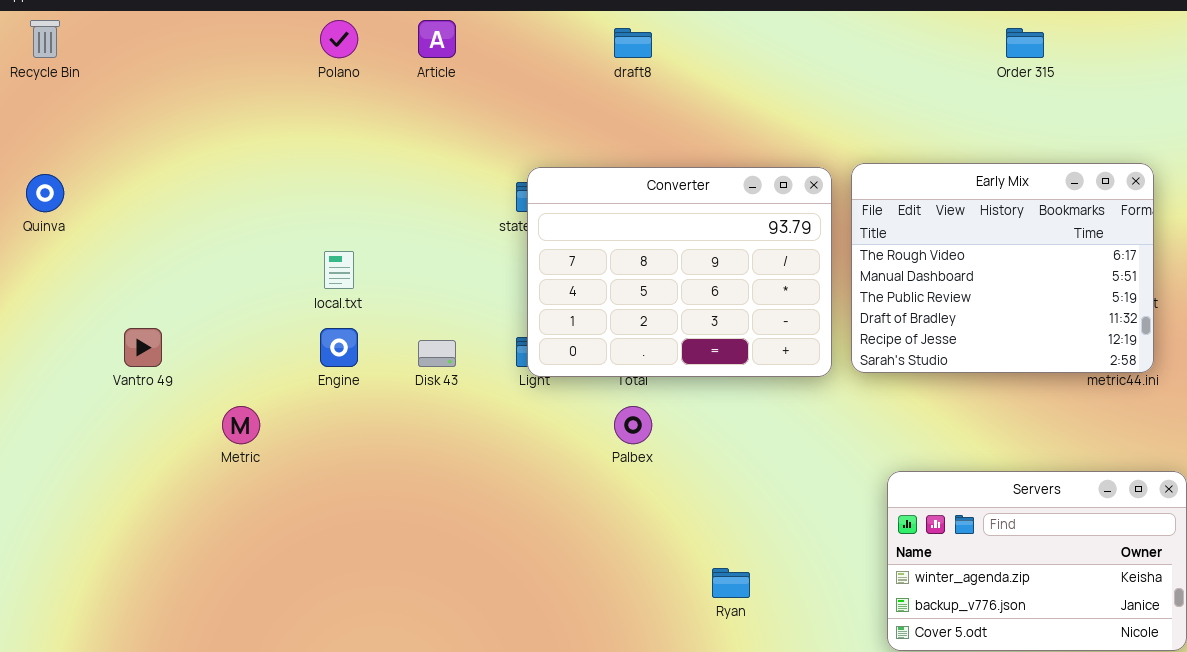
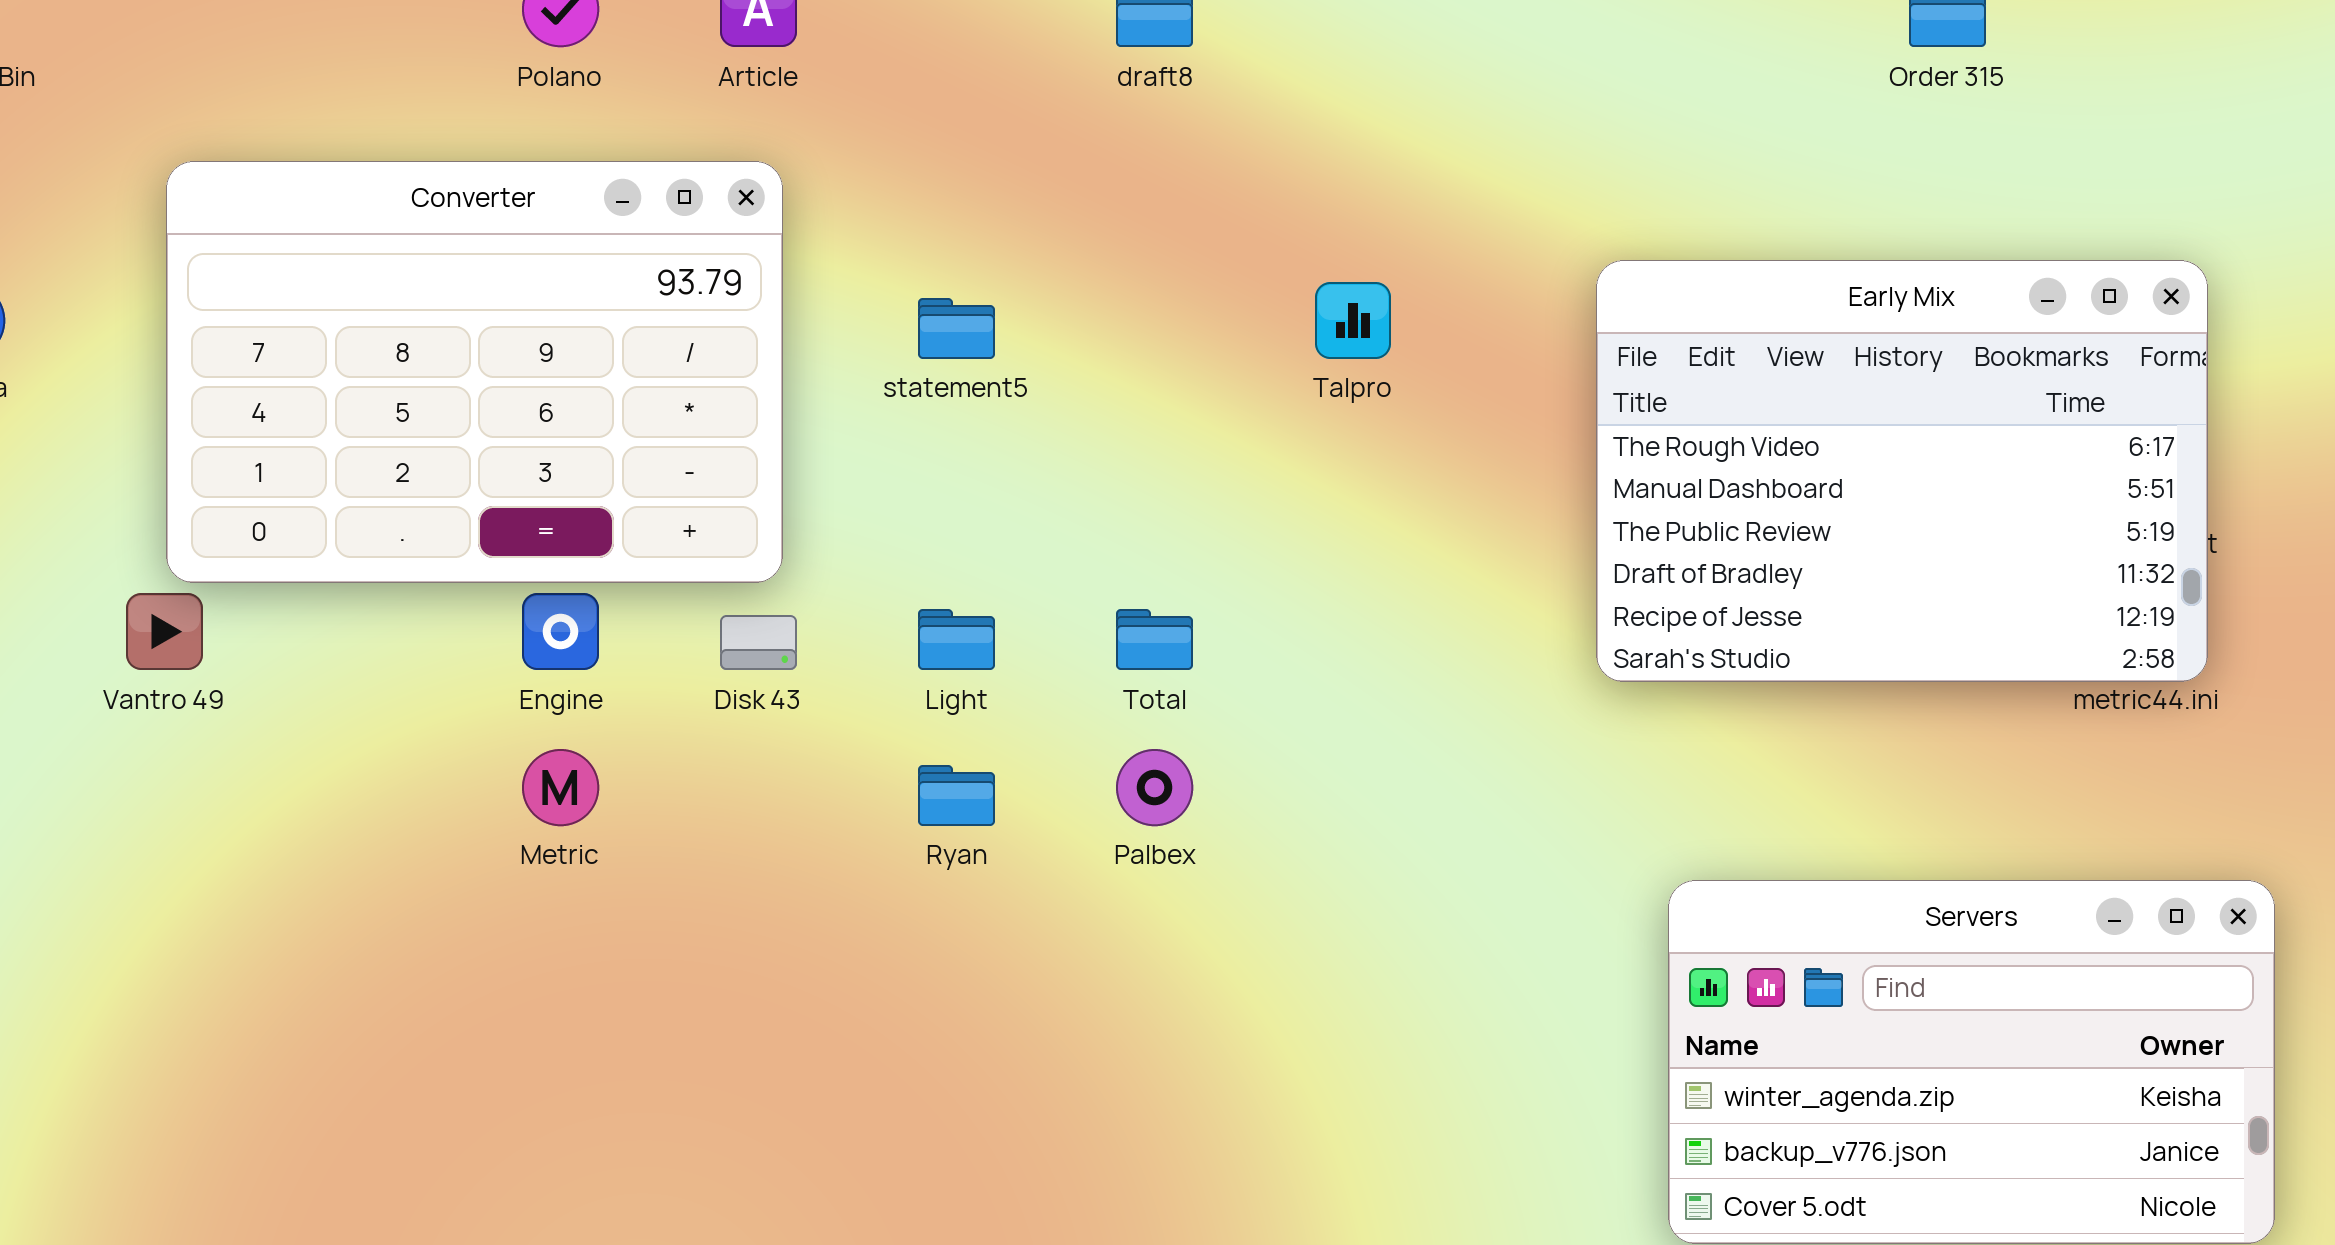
Converter: [527,167,832,377] -> [166,161,783,583], moved
Metric: [222,406,260,444] -> [522,749,599,826], moved
Ryan: [712,568,750,598] -> [918,765,995,826], moved

